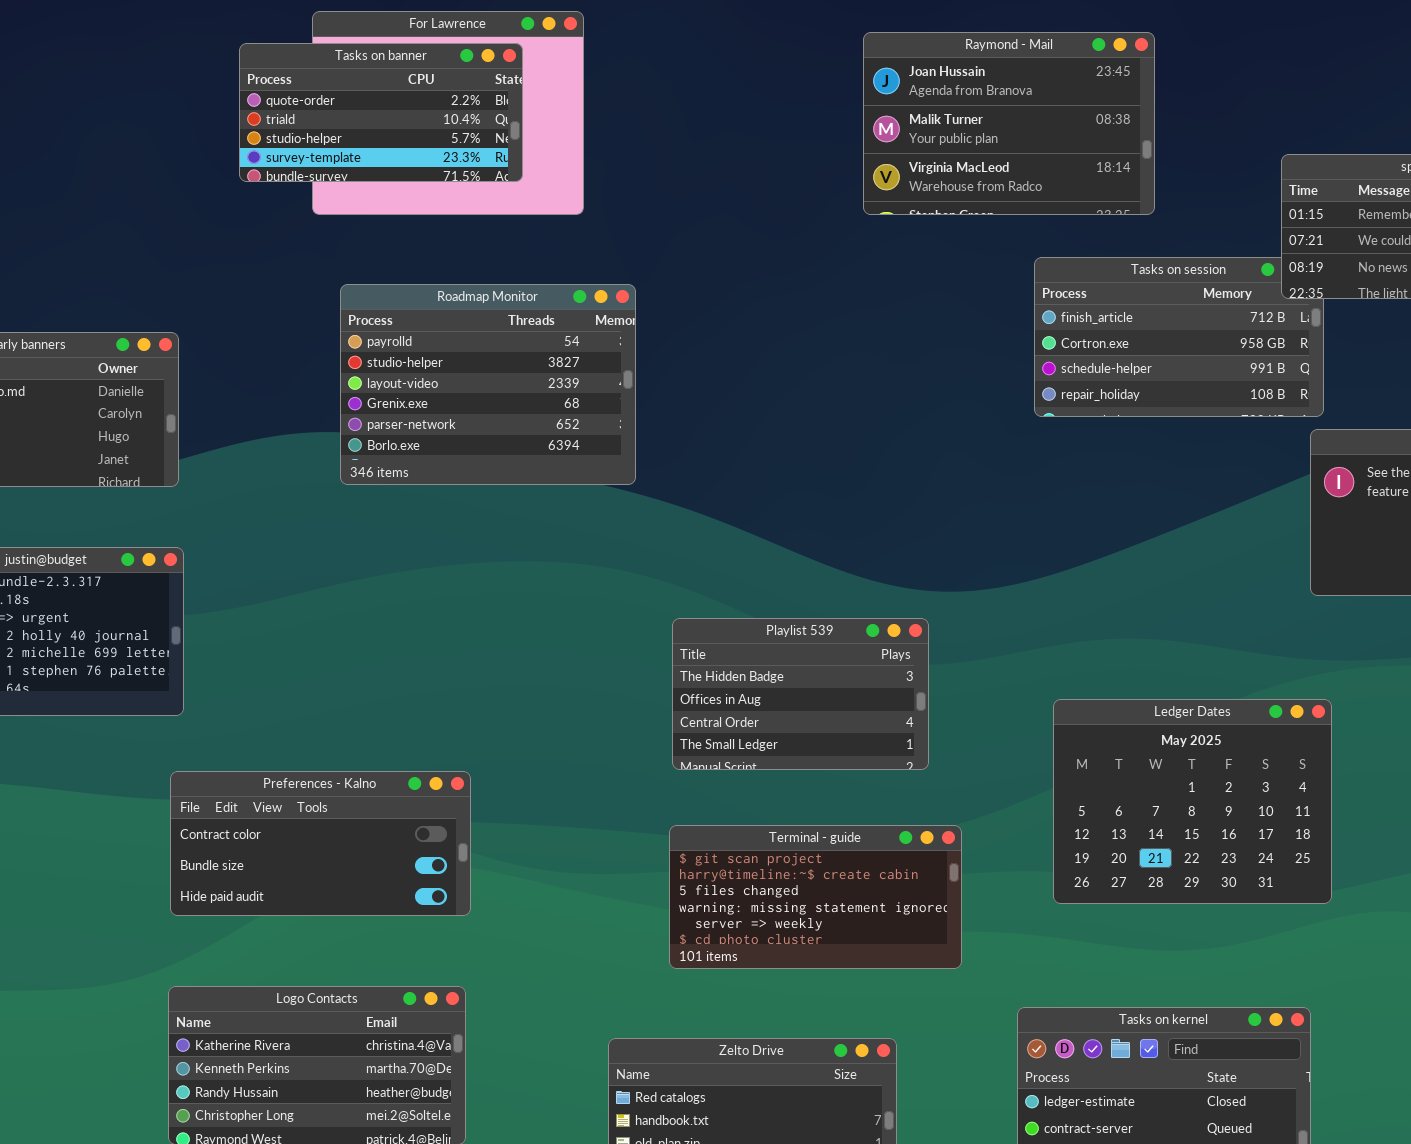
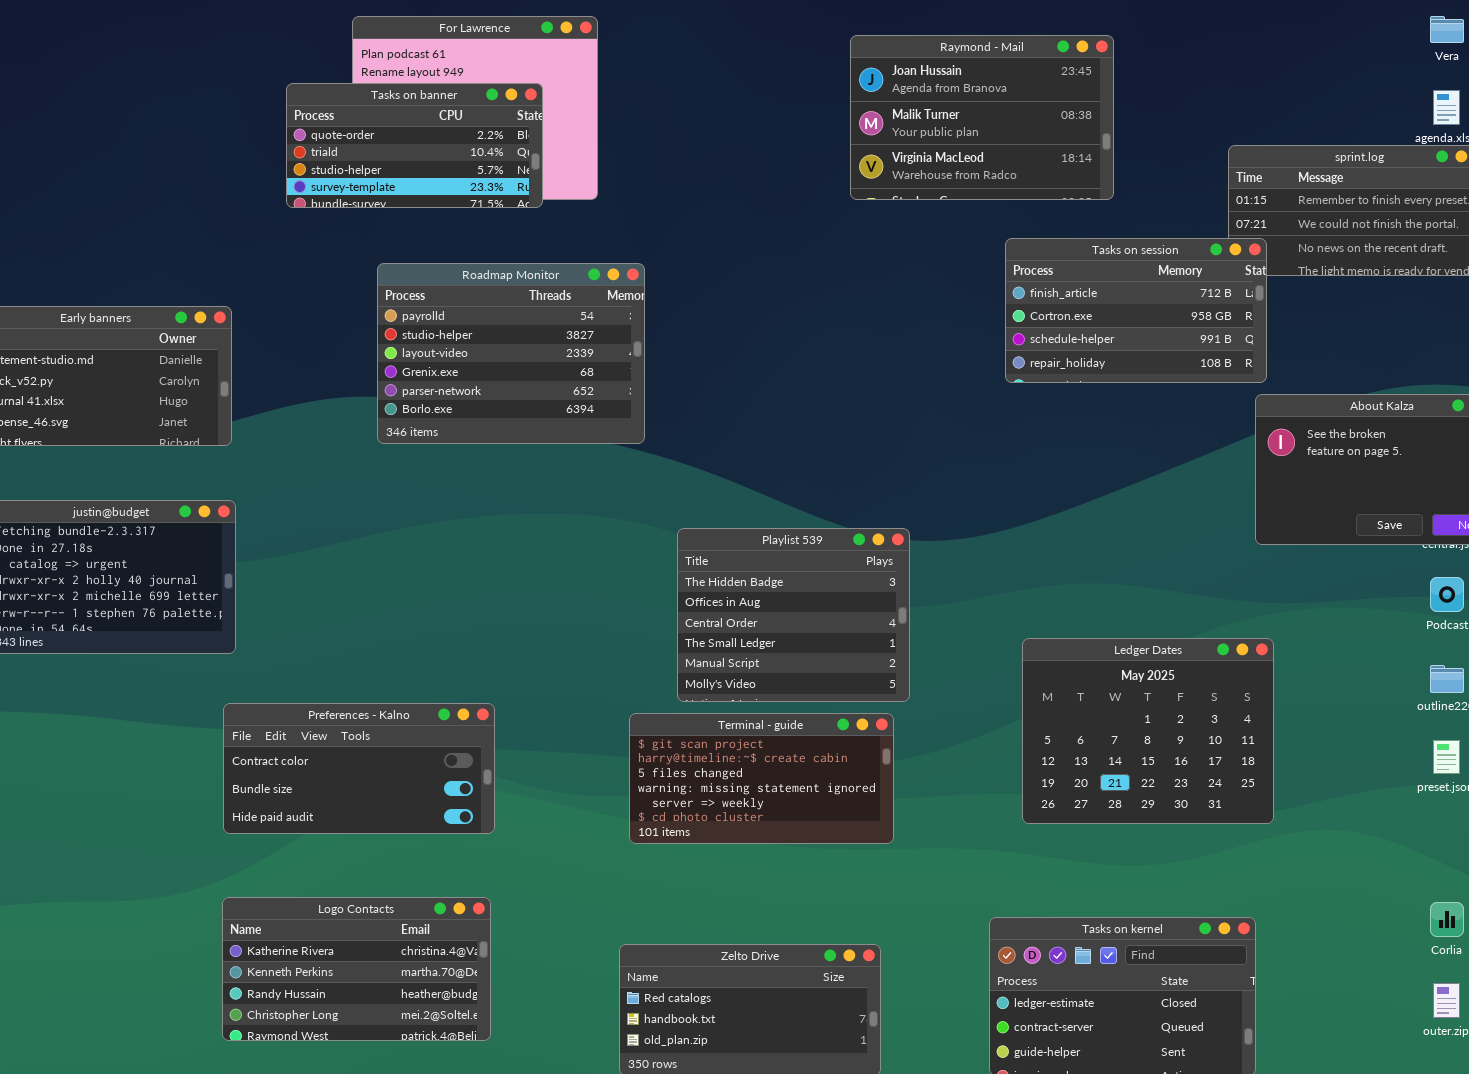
Tasks on banner: [239,43,523,182] -> [286,83,543,208], moved
Tasks on session: [1034,257,1324,417] -> [1005,238,1267,383], raised
Playlist 539: [672,618,929,770] -> [677,528,910,702], resized
Terminal - guide: [669,825,962,969] -> [629,713,894,844], moved

